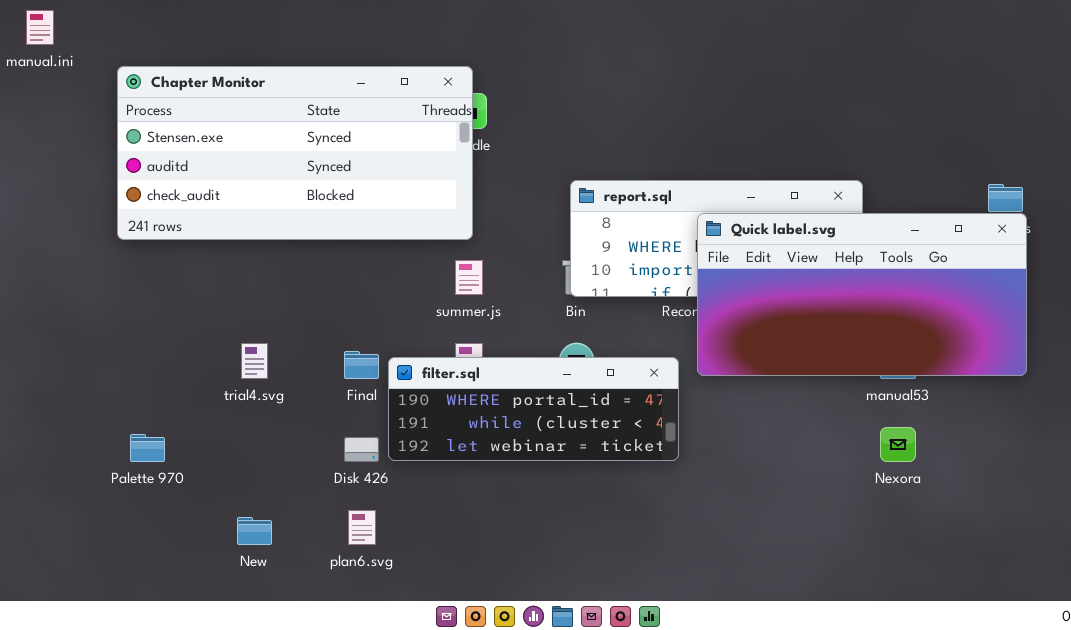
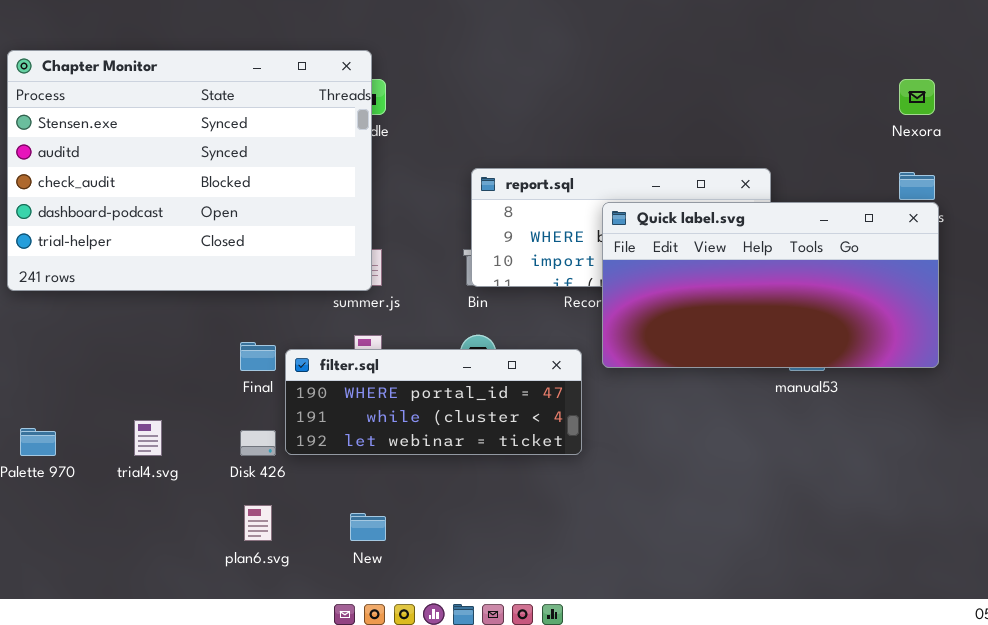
Chapter Monitor: [117,66,473,240] -> [7,50,372,291], resized
trial4.svg: [241,343,268,379] -> [134,420,162,456], moved
Nexora: [880,427,916,462] -> [899,79,935,115], moved
New: [237,517,272,545] -> [350,513,386,541], moved

